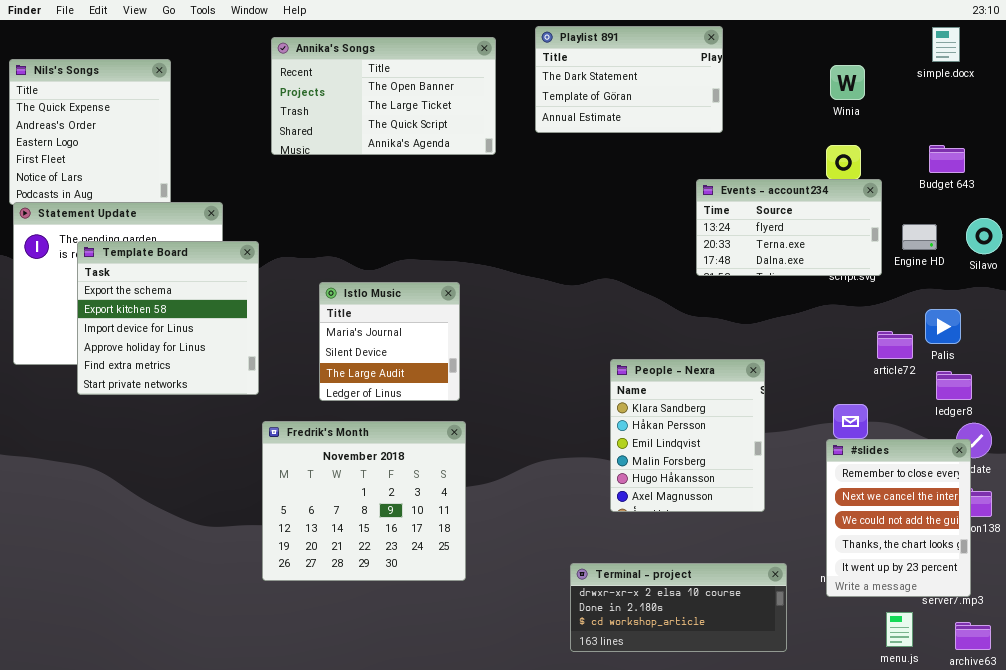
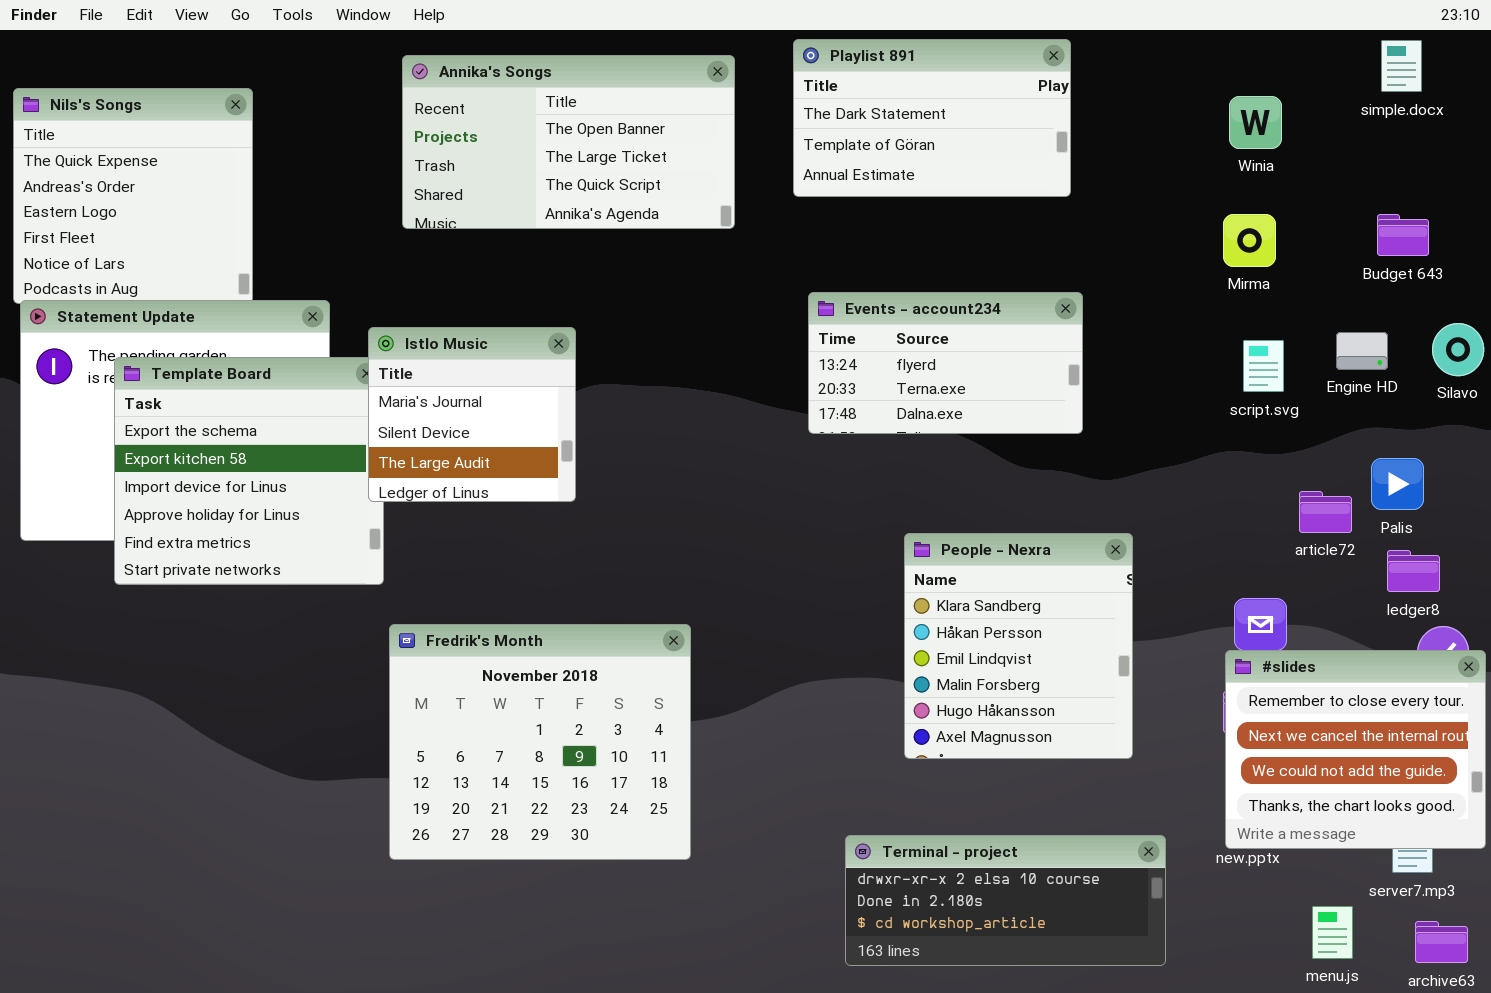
Events - account234: [696,179,882,276] -> [808,292,1083,434], moved
Istlo Music: [319,282,460,401] -> [368,327,576,502], moved
#slides: [826,439,971,597] -> [1225,650,1486,849], resized

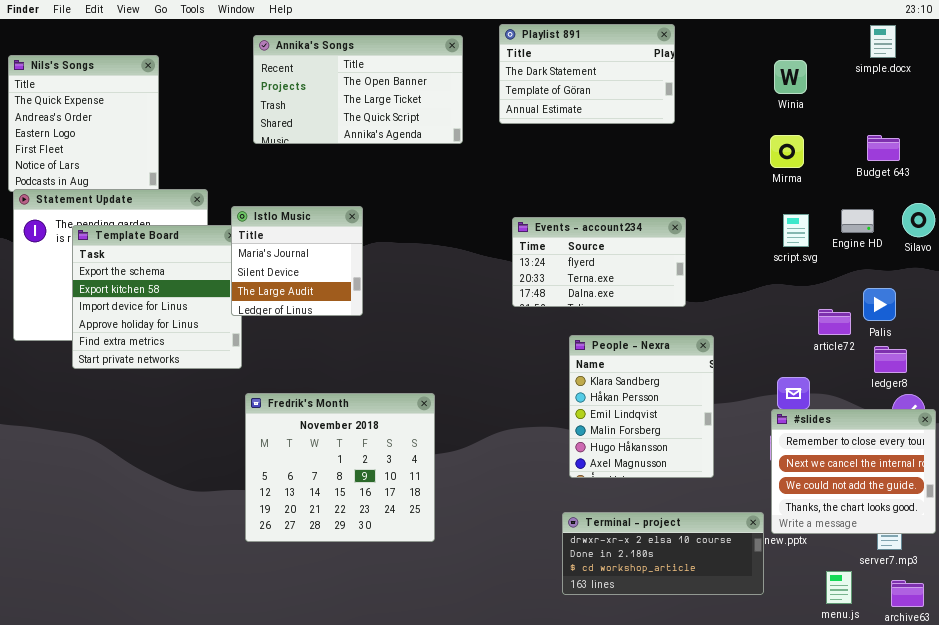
Events - account234: [808,292,1083,434] -> [512,217,686,307], moved
Terminal - project: [845,835,1166,966] -> [562,512,764,595], moved

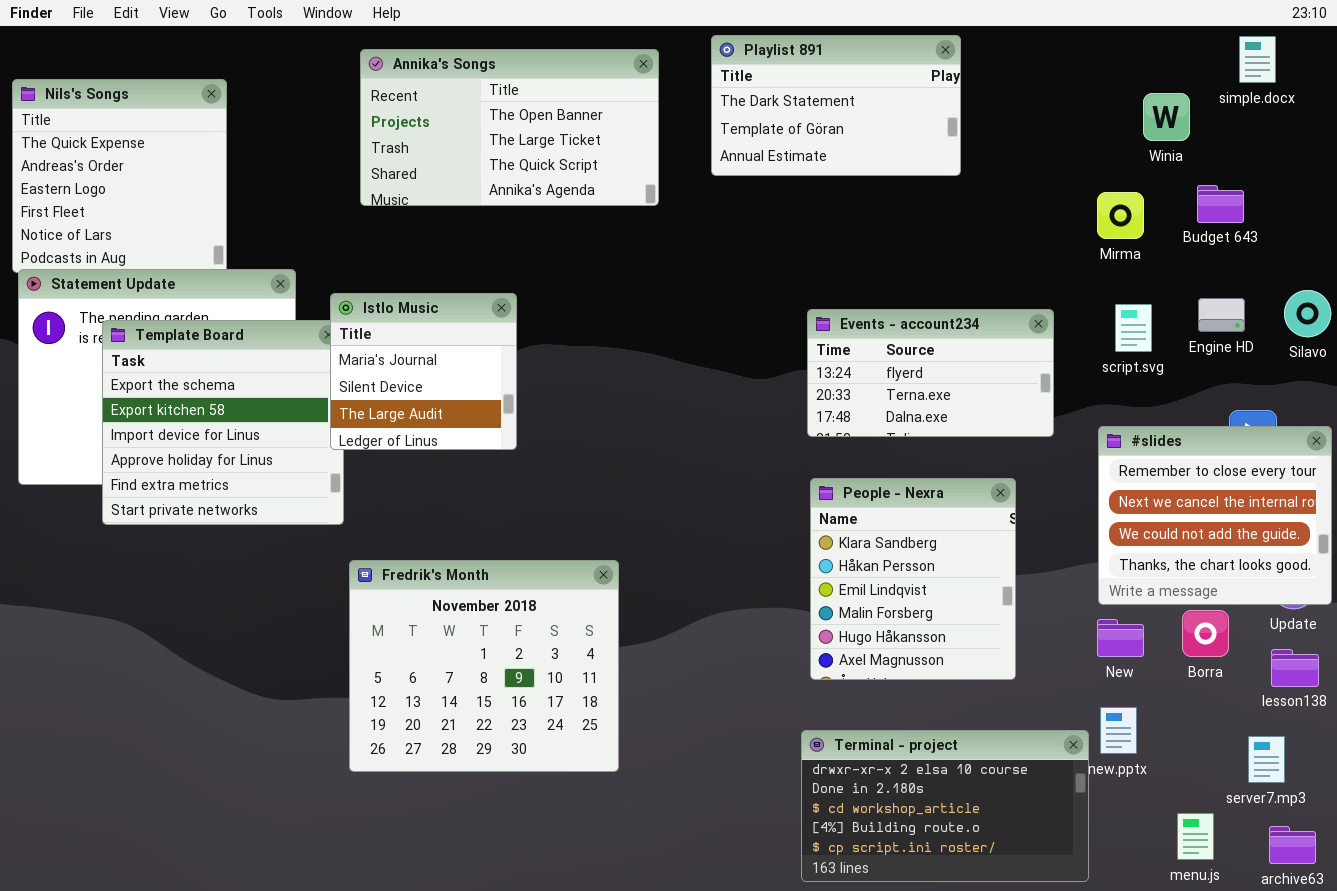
Winia: [774,60,807,94] -> [1143,93,1190,141], moved
Budget 643: [867,135,900,161] -> [1197,185,1244,223], moved
Events - account234: [512,217,686,307] -> [807,309,1054,437], moved
#slides: [771,409,936,534] -> [1098,426,1332,605], moved
Terminal - project: [562,512,764,595] -> [801,730,1089,882], resized

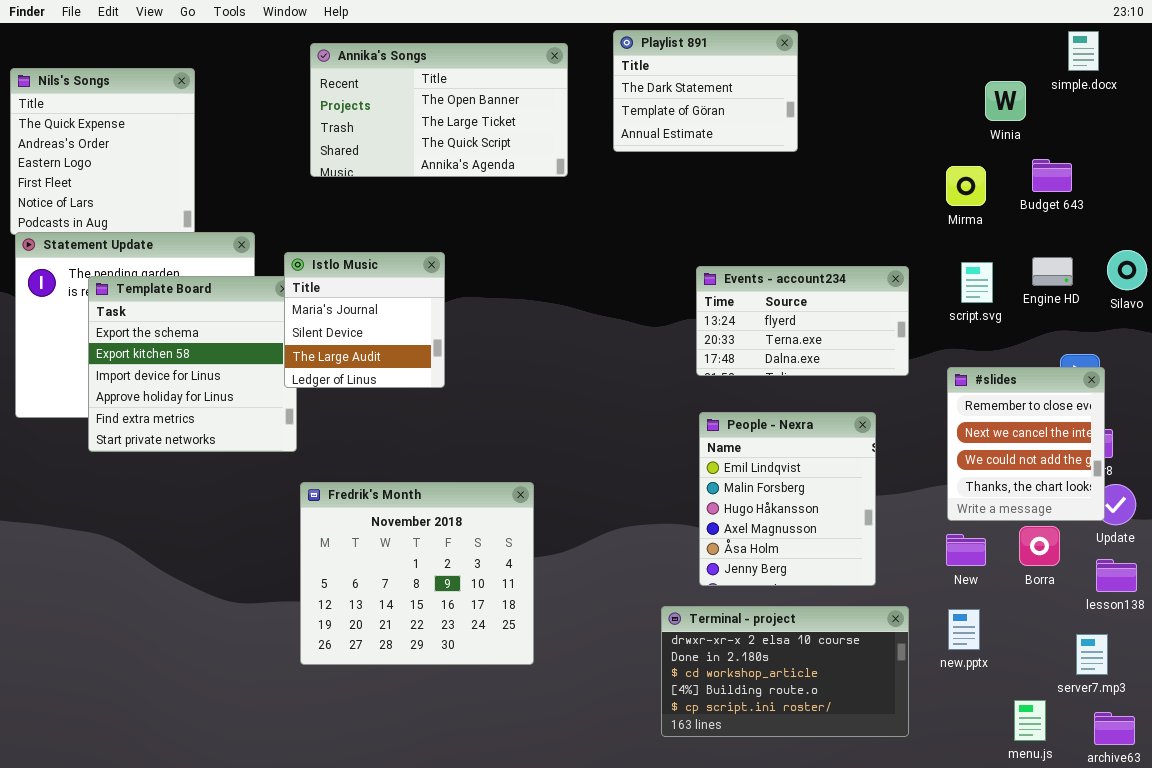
Playlist 891: [711,35,961,176] -> [613,30,798,152], resized
#slides: [1098,426,1332,605] -> [947,367,1105,521], resized
People - Nexra: [810,478,1016,680] -> [699,412,876,586], scrolled down 2 rows
Terminal - project: [801,730,1089,882] -> [661,606,909,737], moved

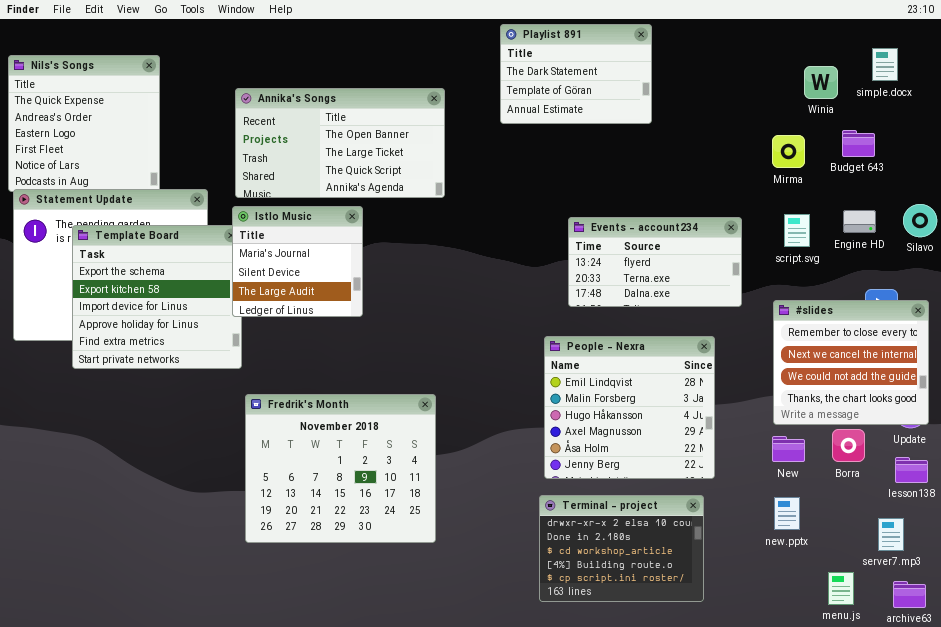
simple.docx: [1068,31,1099,71] -> [872,48,898,81], moved
Annika's Songs: [310,43,568,177] -> [235,88,445,198], moved
#slides: [947,367,1105,521] -> [773,300,929,425], resized
People - Nexra: [699,412,876,586] -> [544,336,715,479], resized
Terminal - project: [661,606,909,737] -> [539,495,704,602], resized

